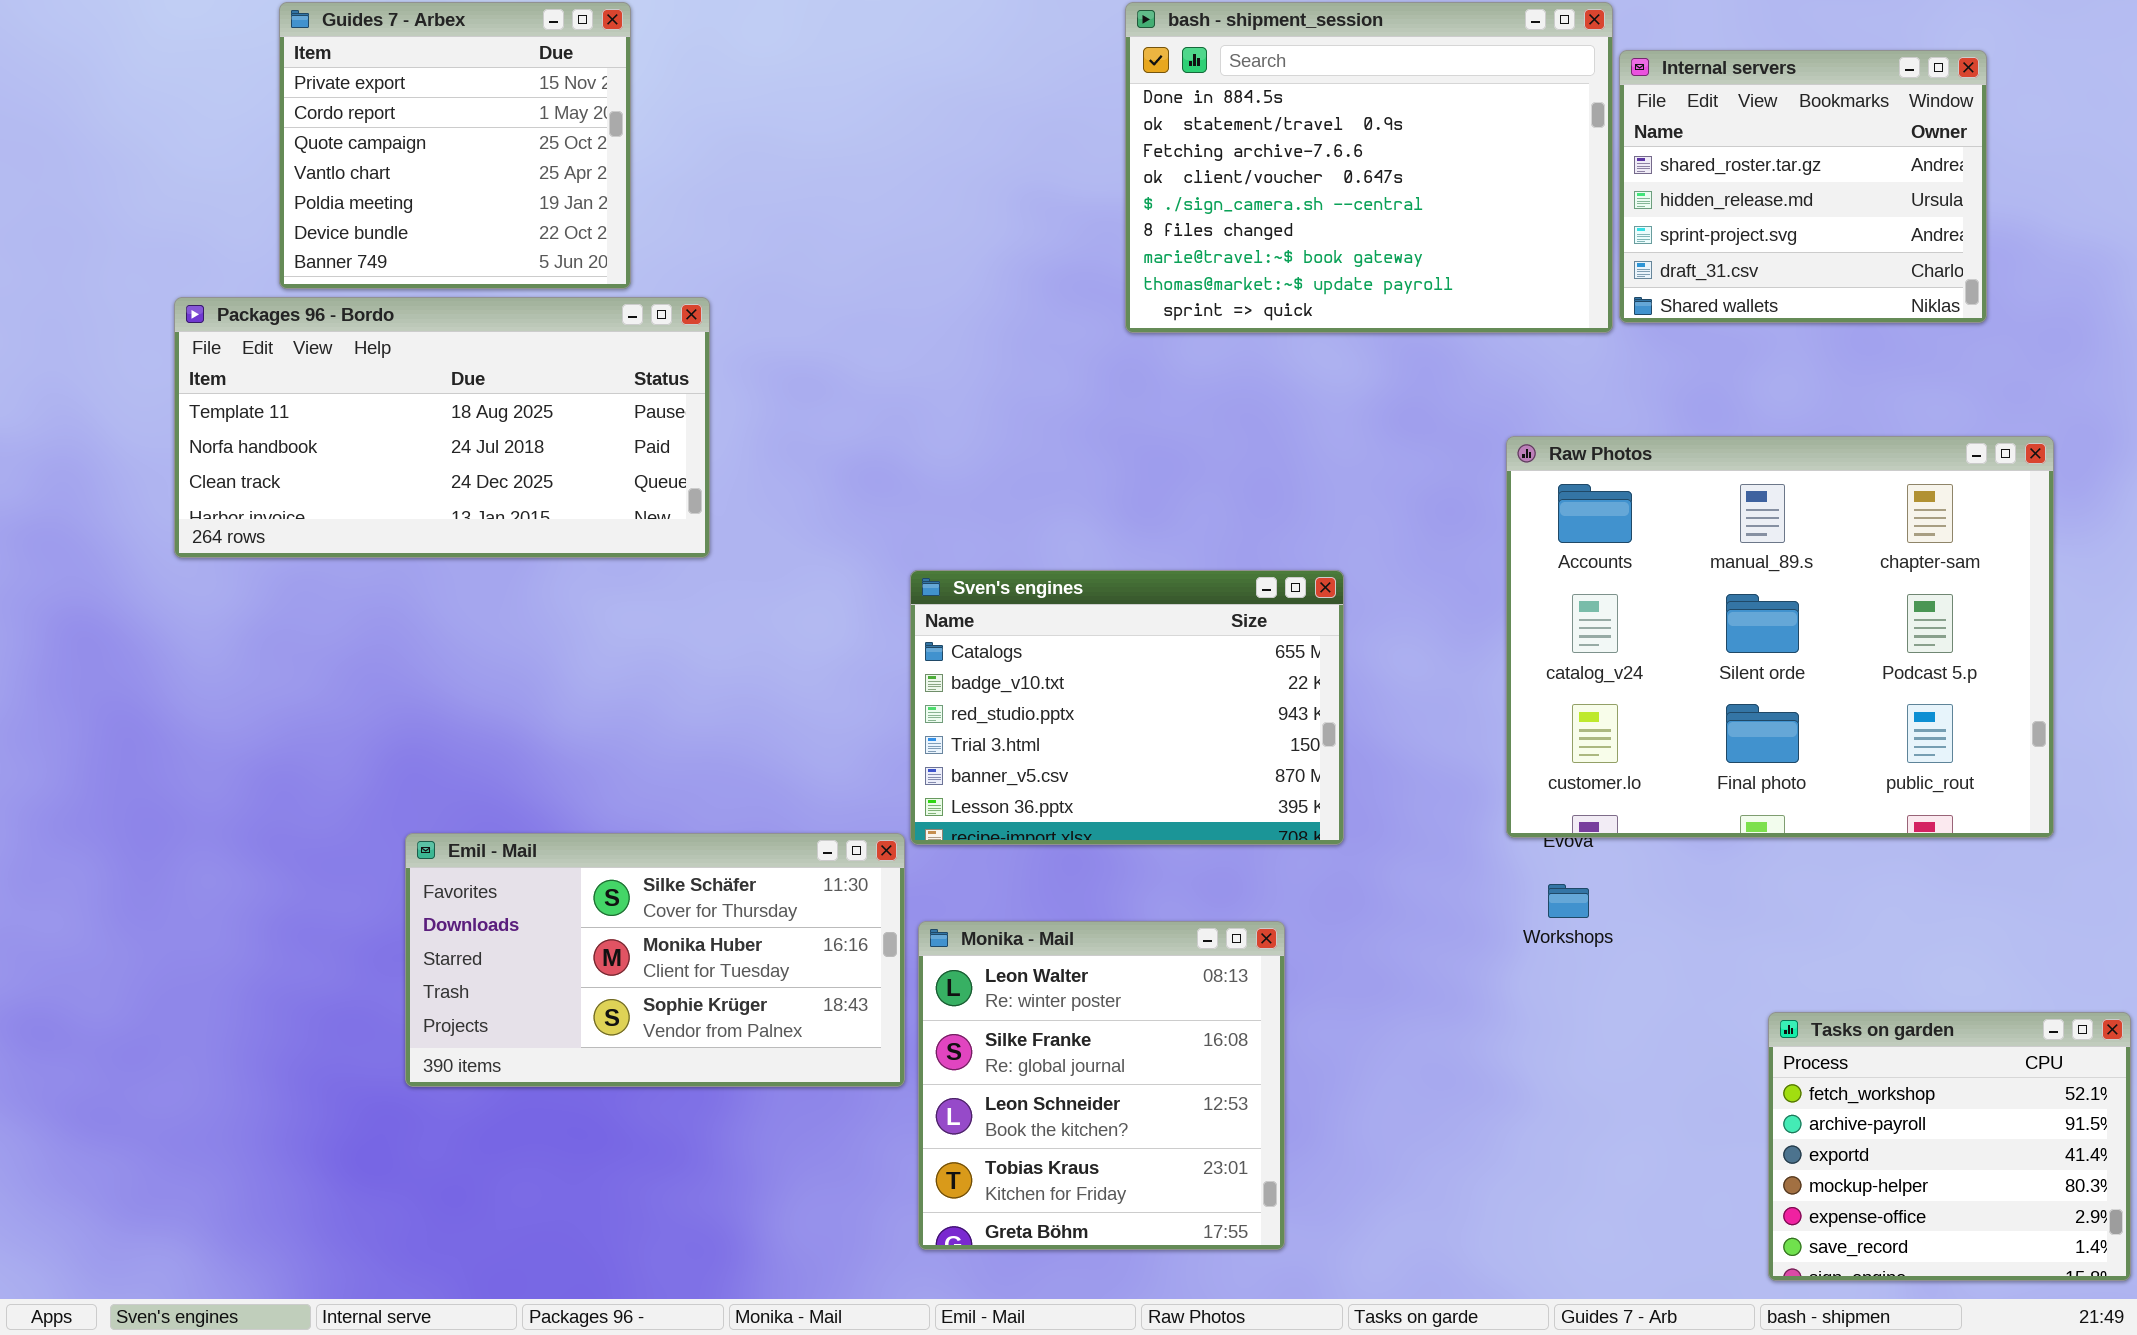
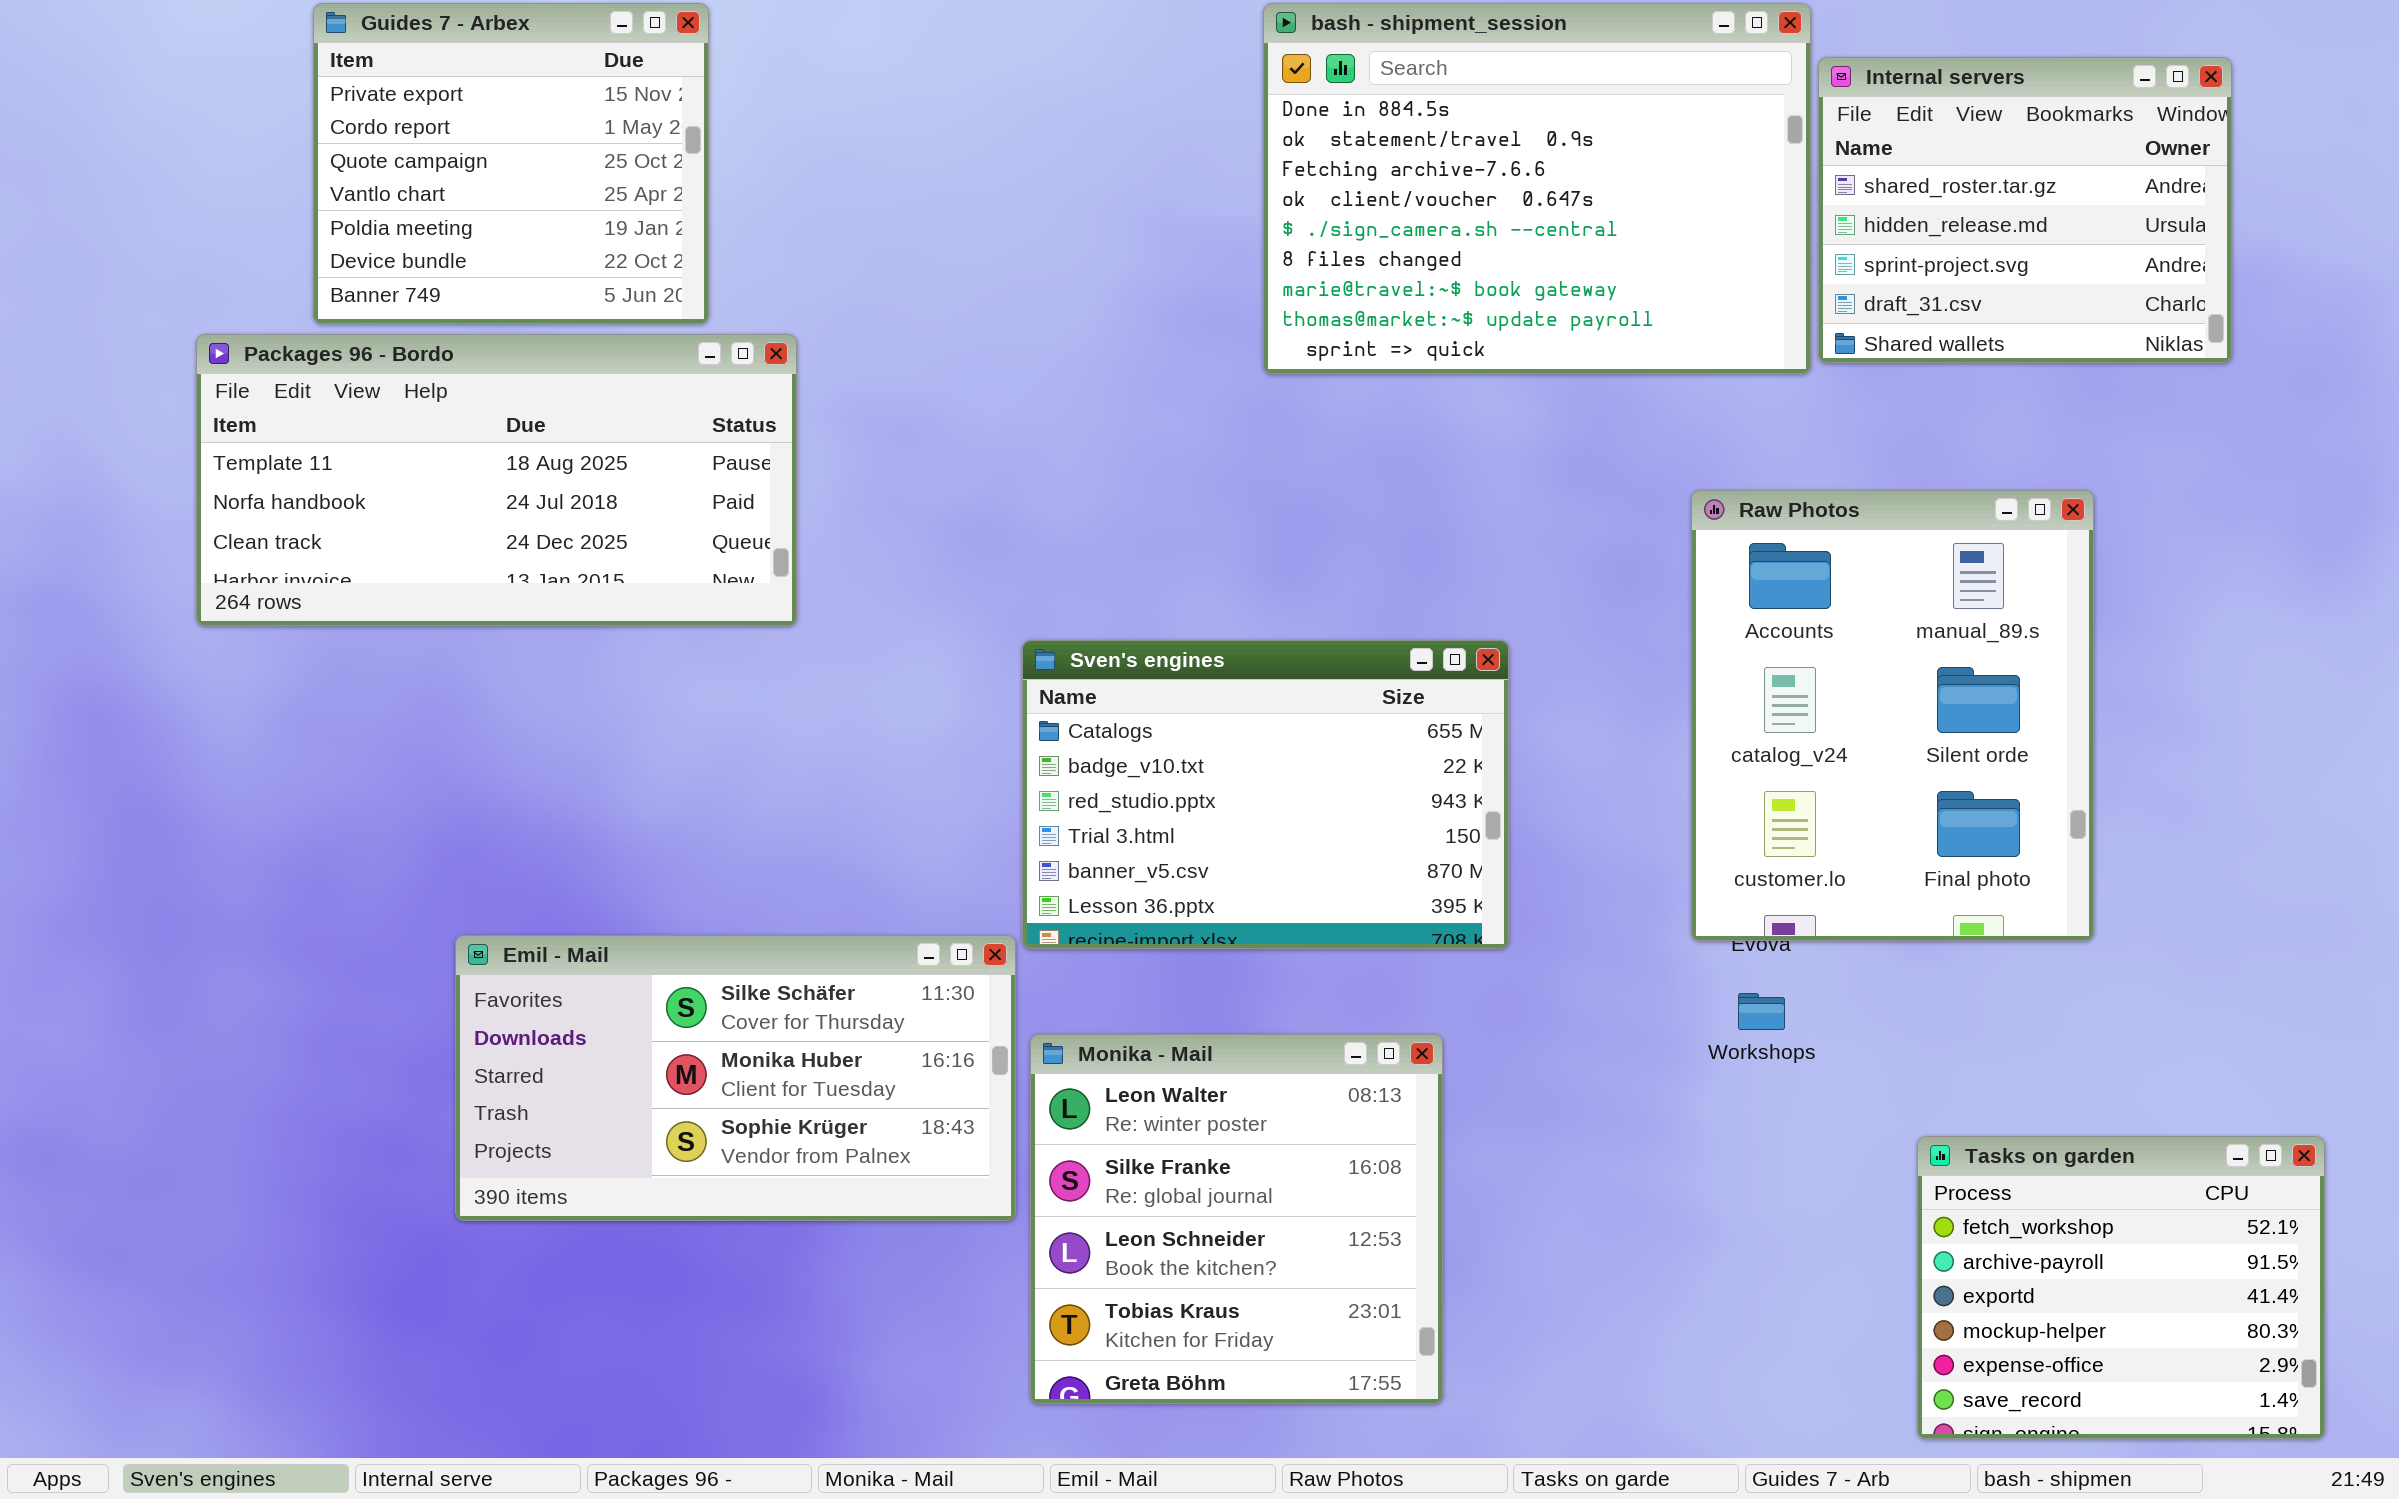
Raw Photos: [1506,436,2054,838] -> [1691,490,2094,941], resized
Tasks on garden: [1768,1012,2131,1281] -> [1917,1136,2325,1439], moved

